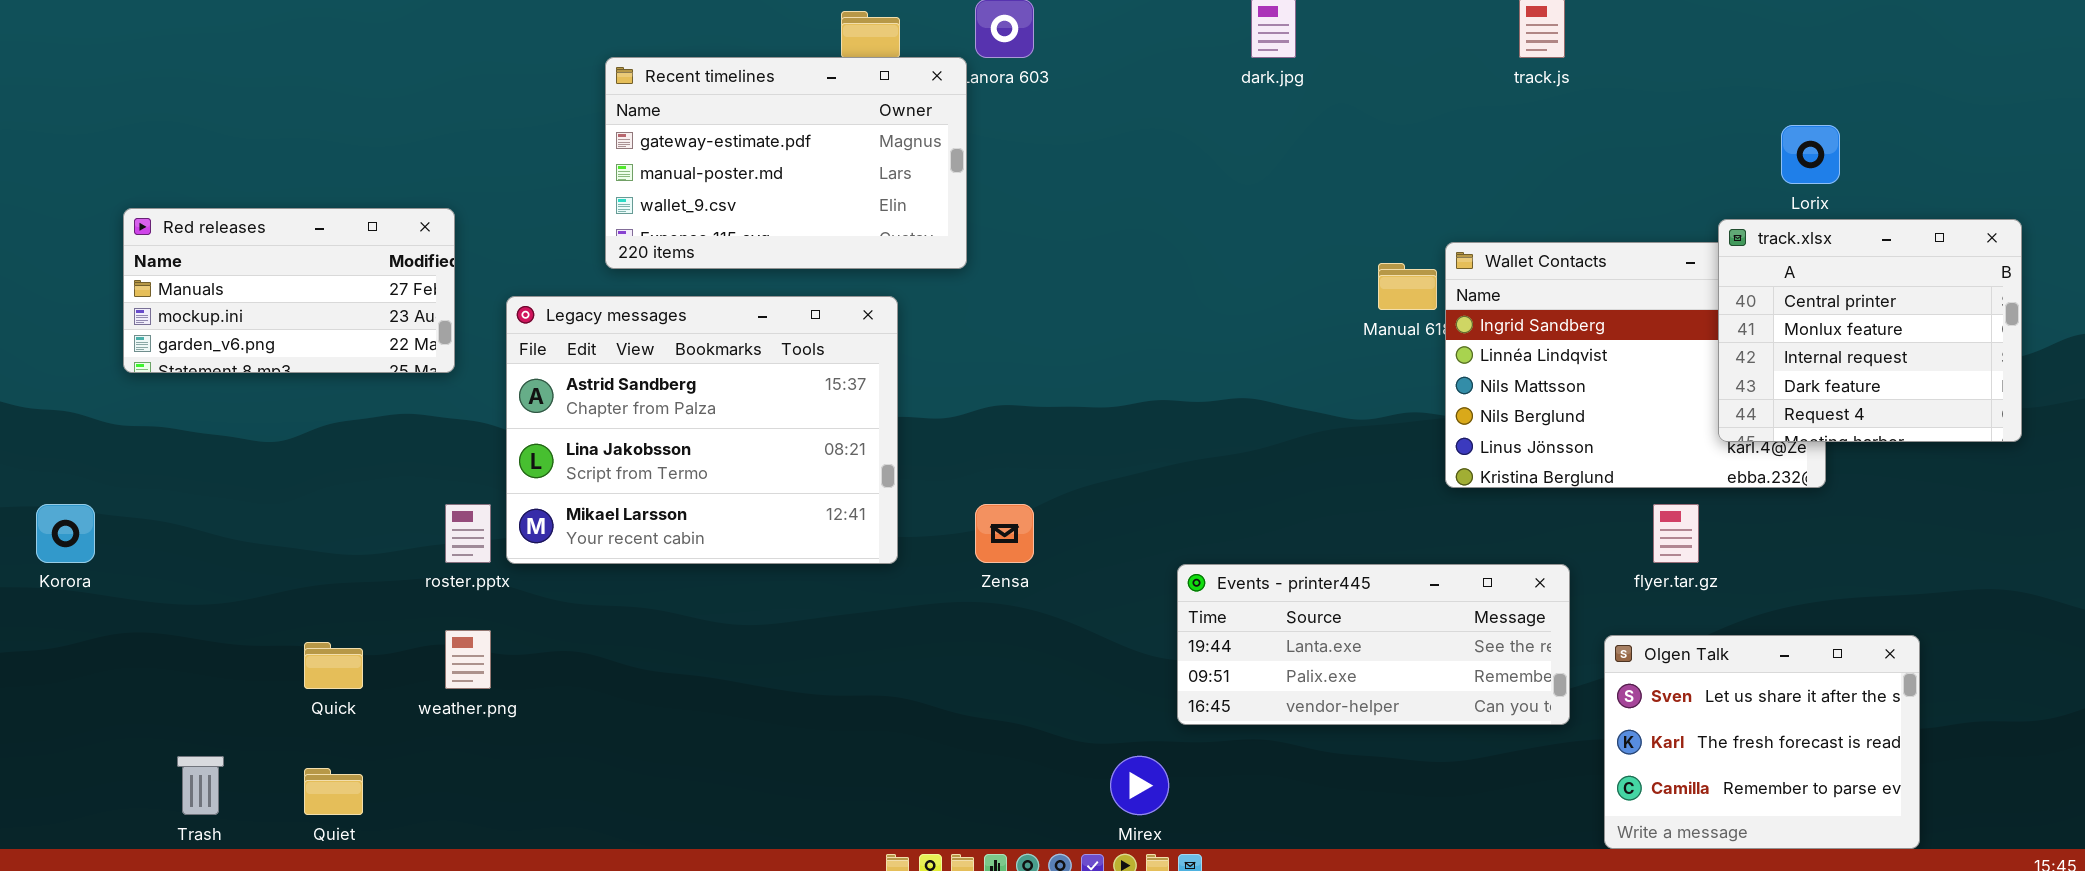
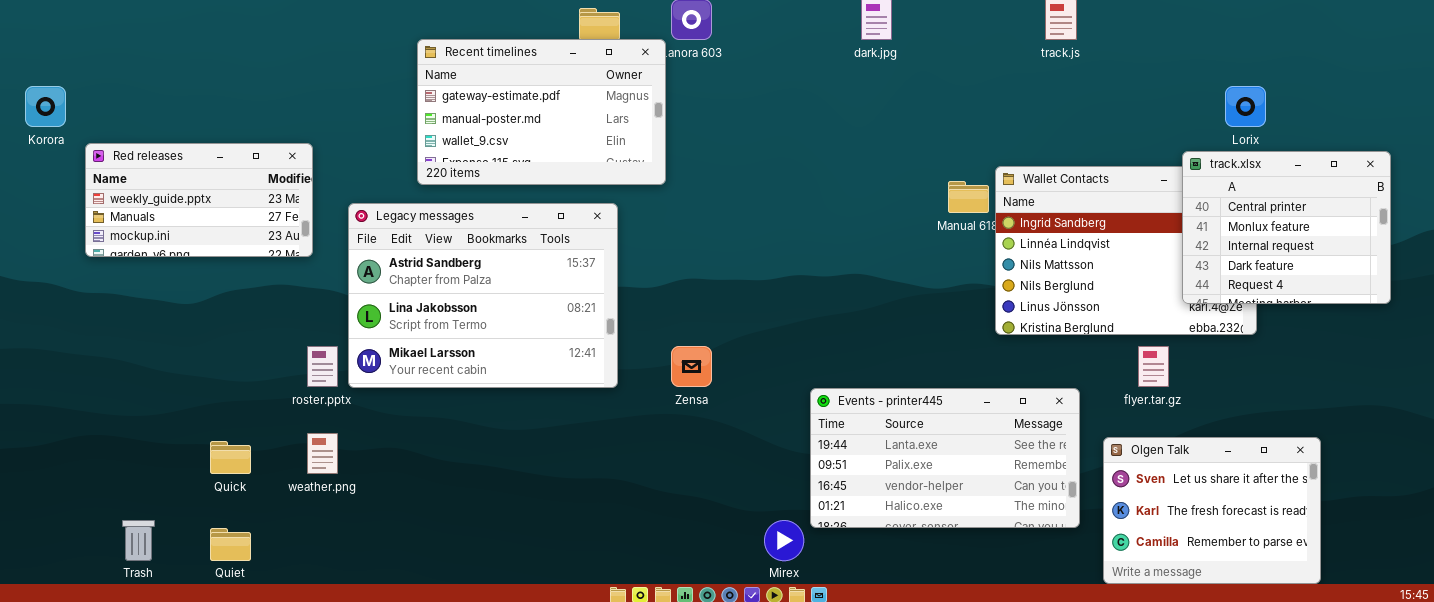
Red releases: [123,208,455,373] -> [85,143,313,257], scrolled up 1 row
Korora: [36,504,95,563] -> [25,86,66,127], moved
Events - printer445: [1177,564,1570,725] -> [810,388,1080,528], resized

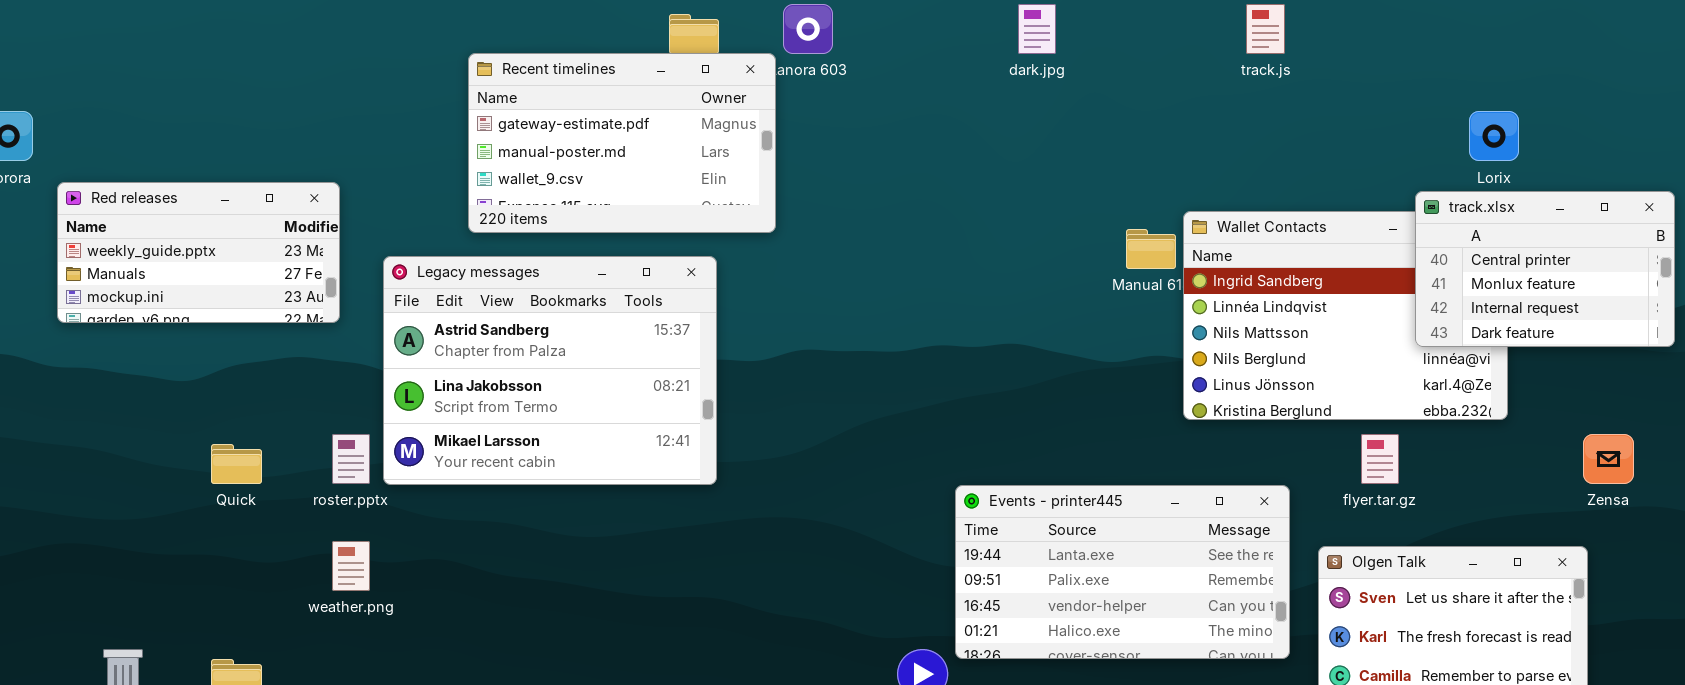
track.xlsx: [1182,151,1391,304] -> [1415,191,1675,347], resized
Zensa: [671,346,712,387] -> [1583,434,1634,484], moved
Quick: [210,441,251,474] -> [211,444,262,484], moved

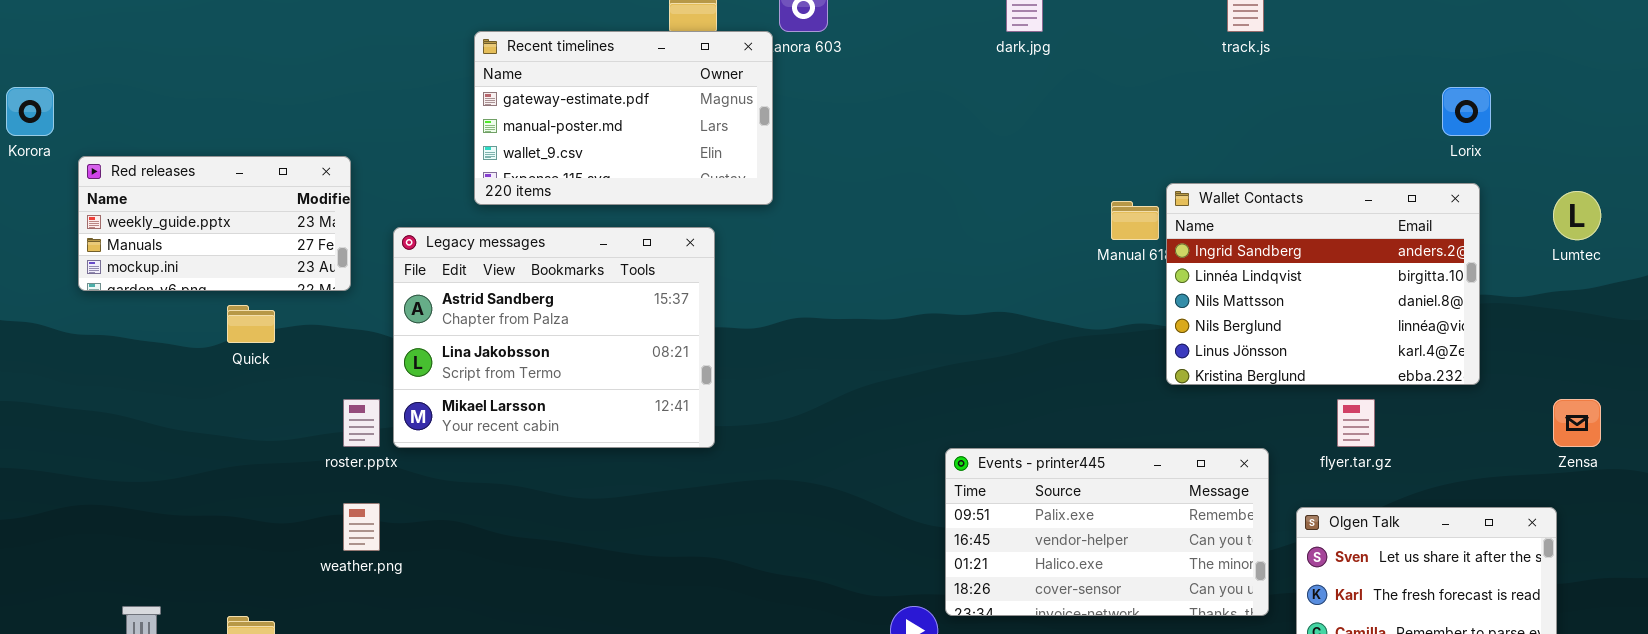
track.xlsx: [1415,191,1675,347] -> none, closed
Quick: [211,444,262,484] -> [227,305,275,343], moved
Events - printer445: [955,485,1290,659] -> [945,448,1269,616], scrolled down 1 row

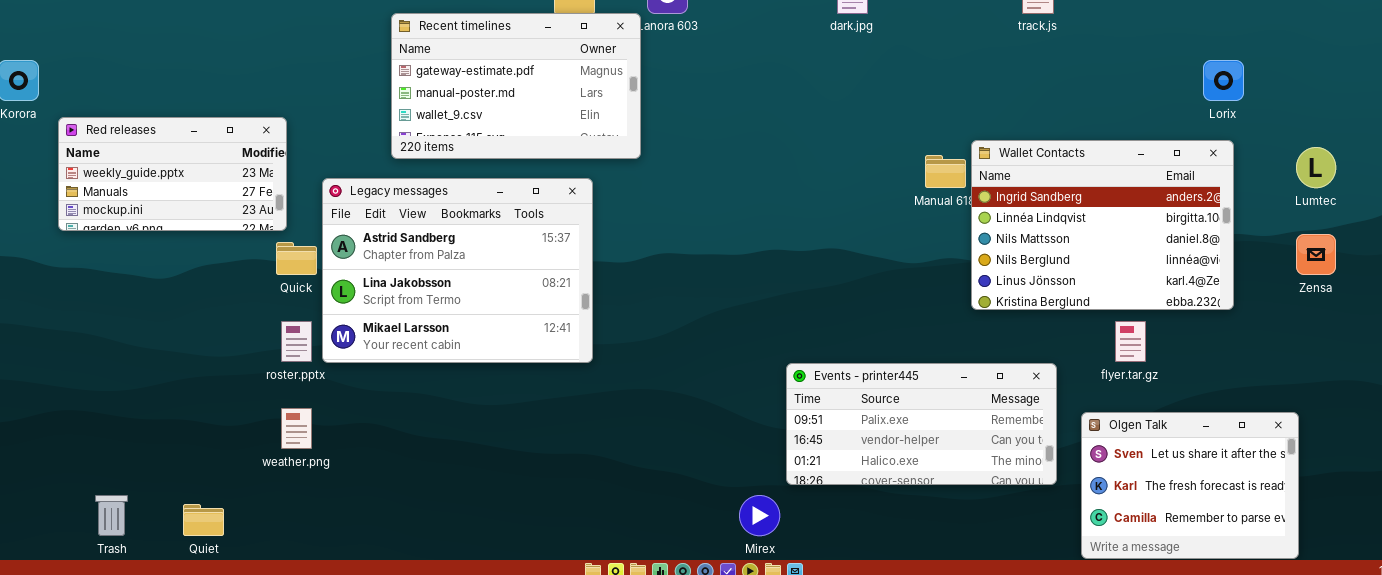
Quick: [227,305,275,343] -> [276,242,317,275], moved
Zensa: [1553,399,1601,447] -> [1296,234,1336,275], moved
Events - printer445: [945,448,1269,616] -> [786,363,1057,485], resized

